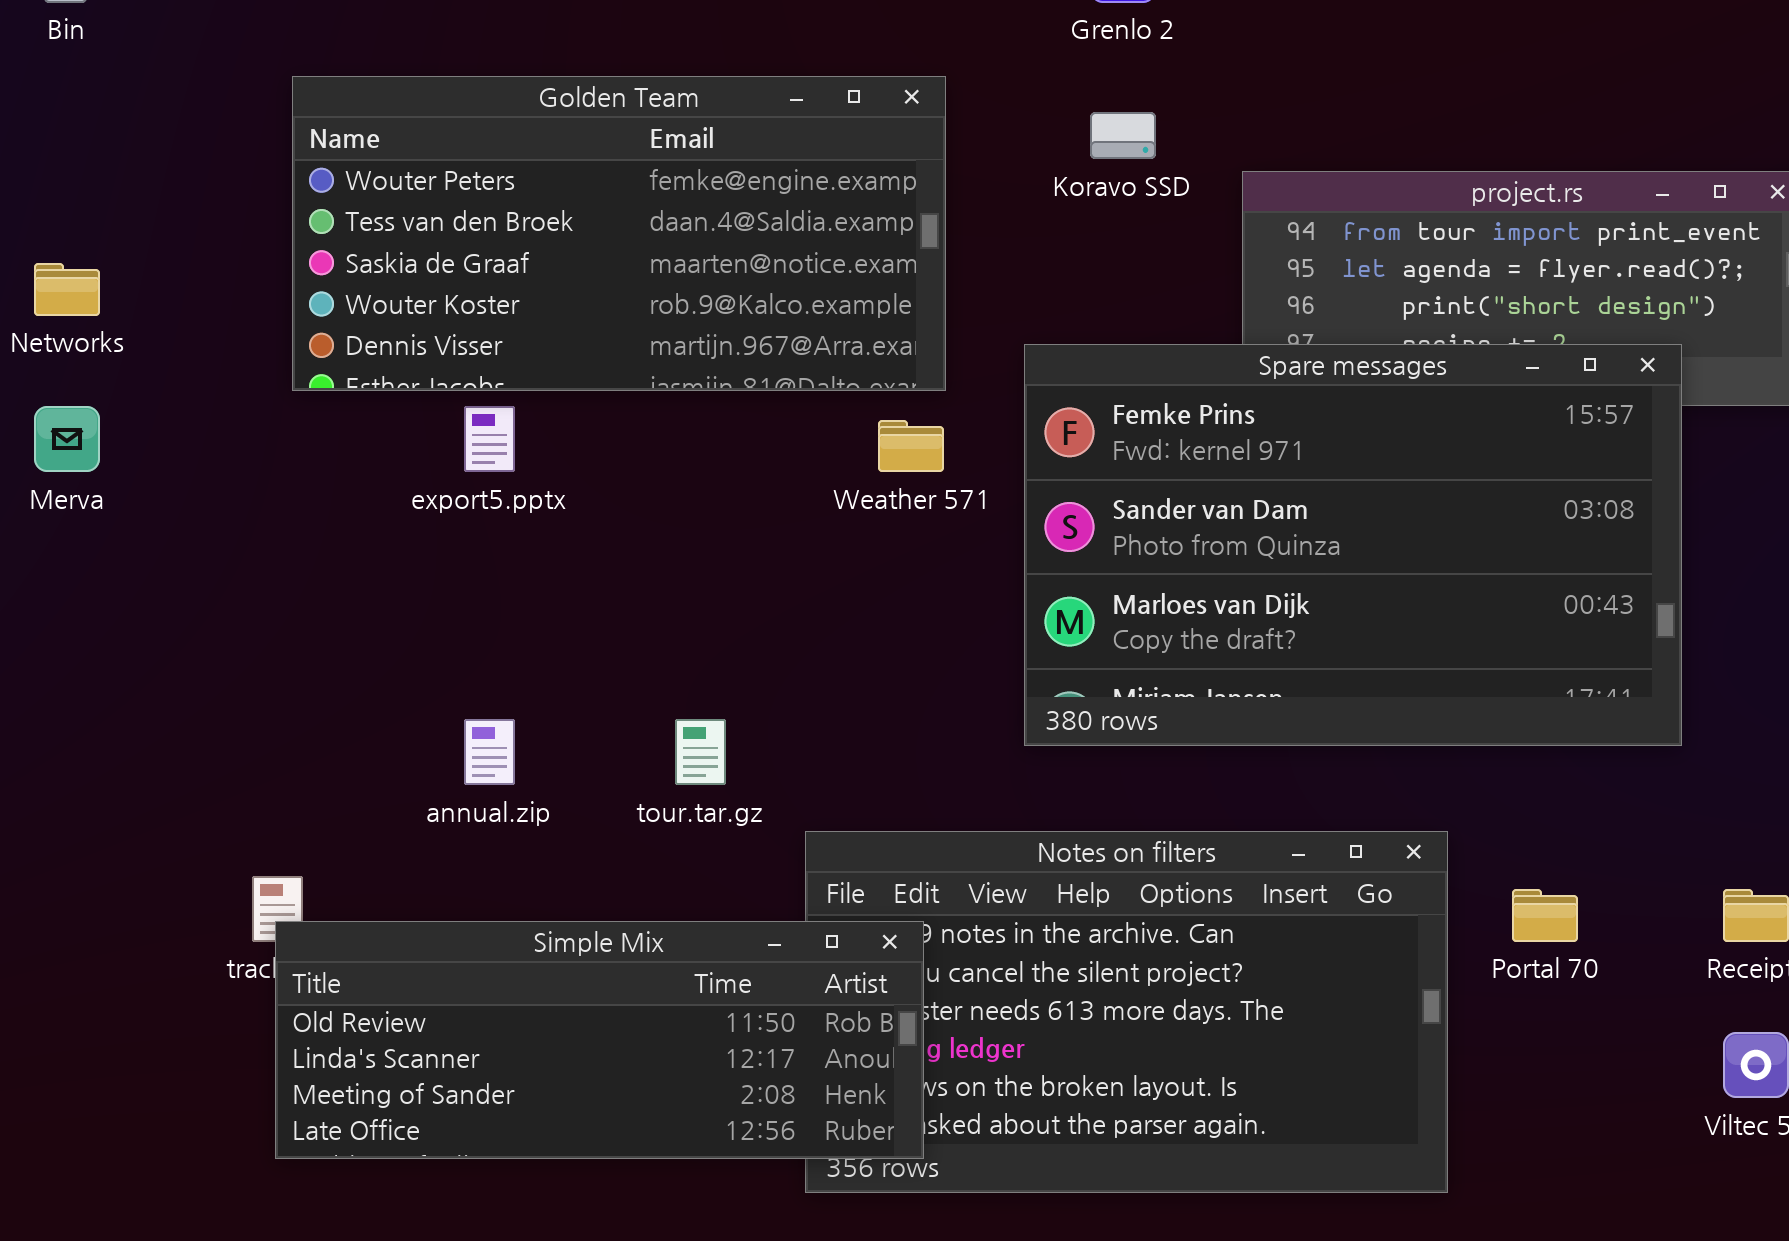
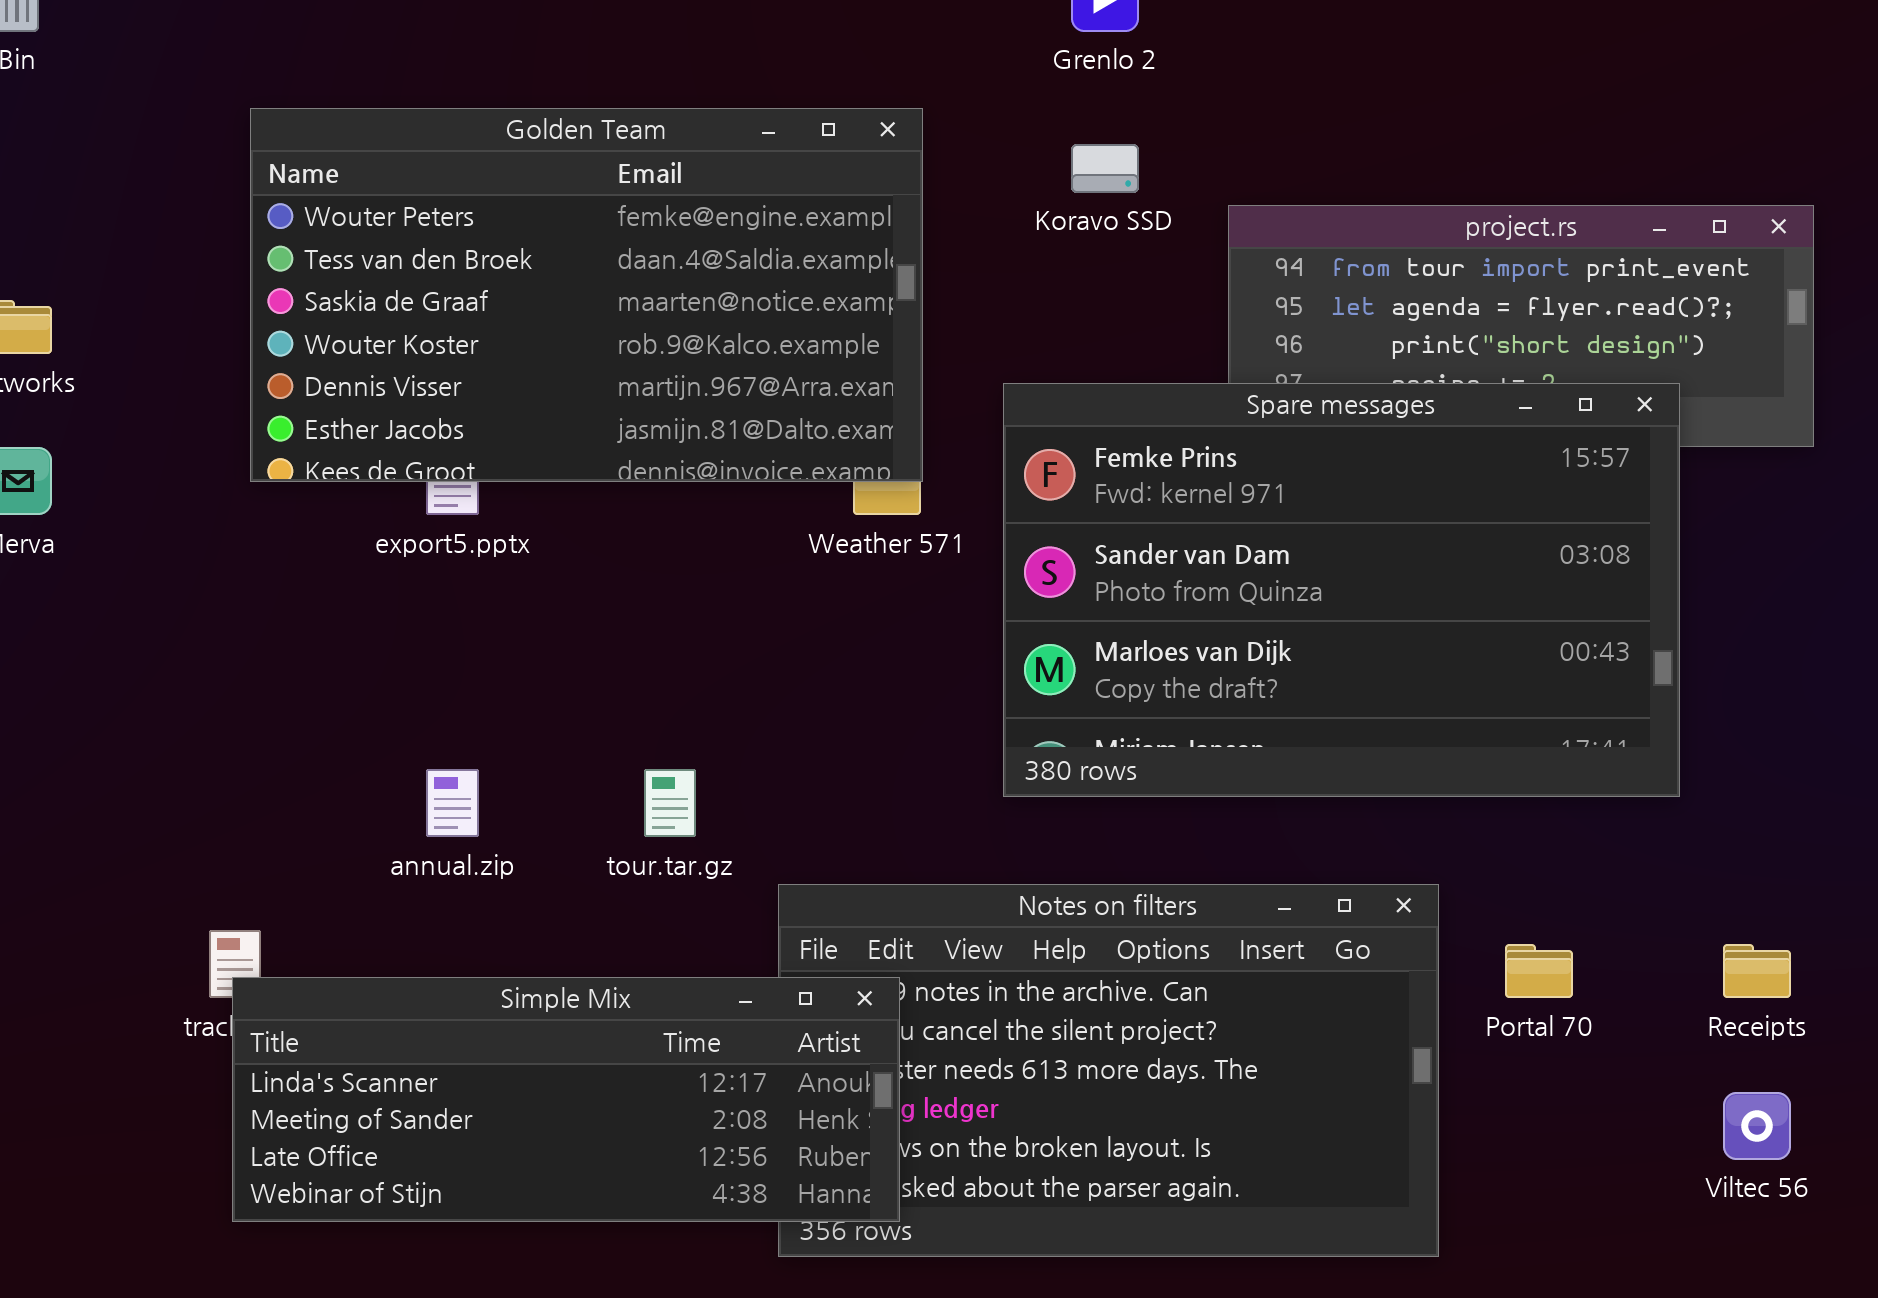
Golden Team: [292,76,946,391] -> [250,108,923,482], resized
Simple Mix: [275,921,924,1159] -> [232,977,900,1222], scrolled down 1 row

